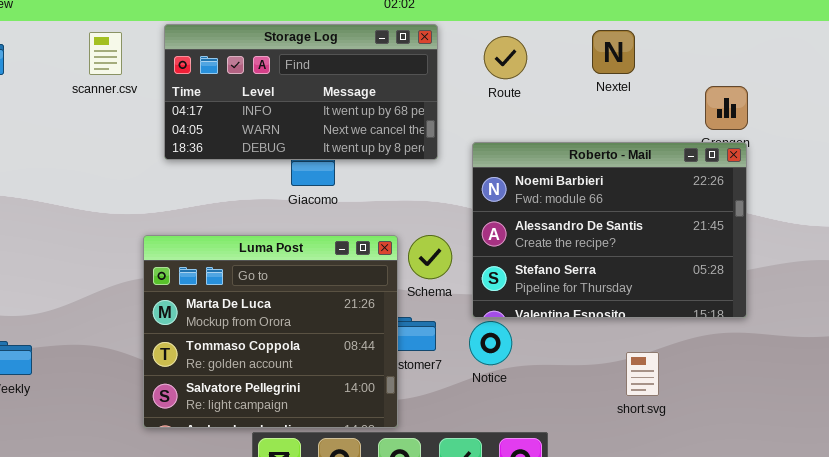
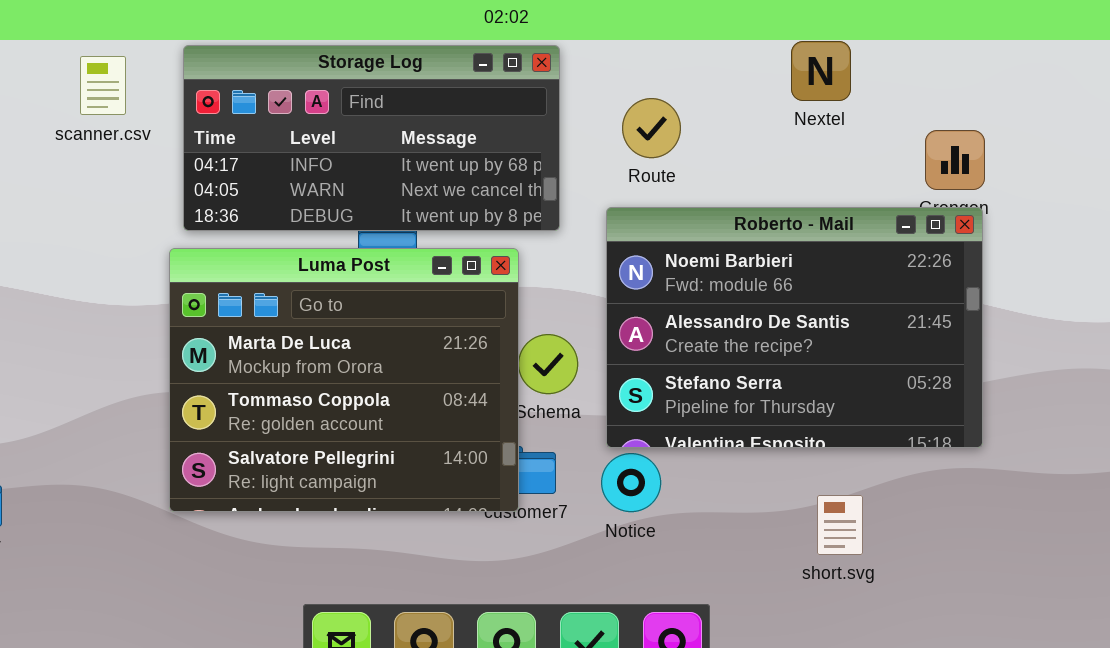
Nextel: [592,30,635,74] -> [791,41,851,101], moved
Route: [484,36,527,79] -> [622,98,681,158], moved
Luma Post: [143,235,398,428] -> [169,248,519,512], moved

